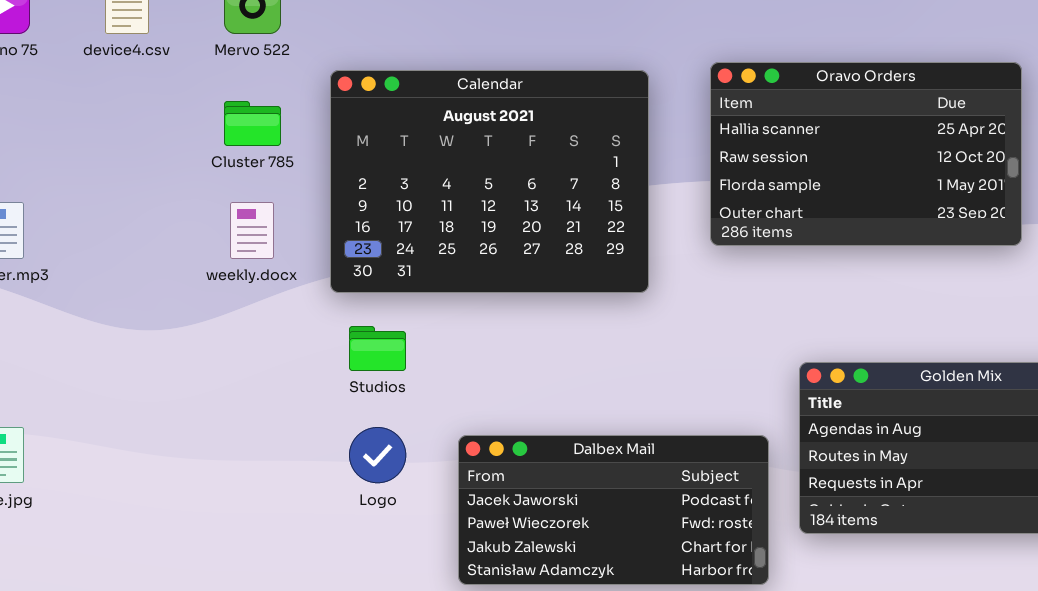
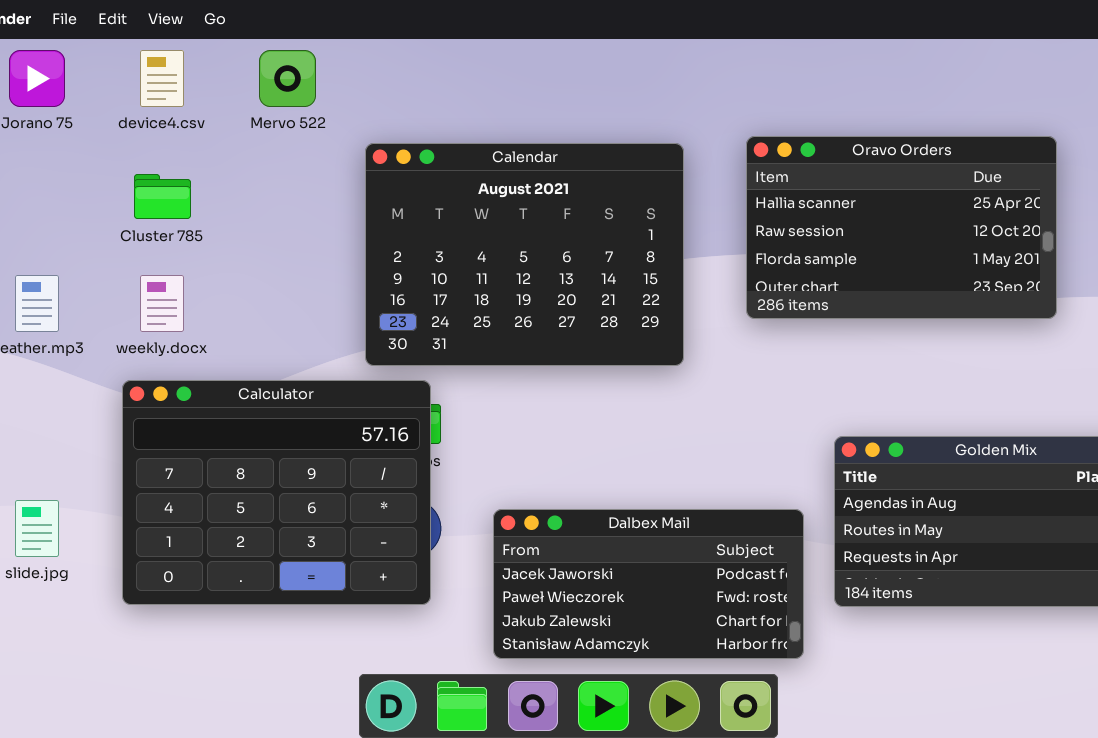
Cluster 785: [224,101,281,146] -> [134,174,191,219], moved
weekly.docx: [230,202,274,259] -> [140,275,184,332], moved
Calculator: none -> [122,380,431,605], opened

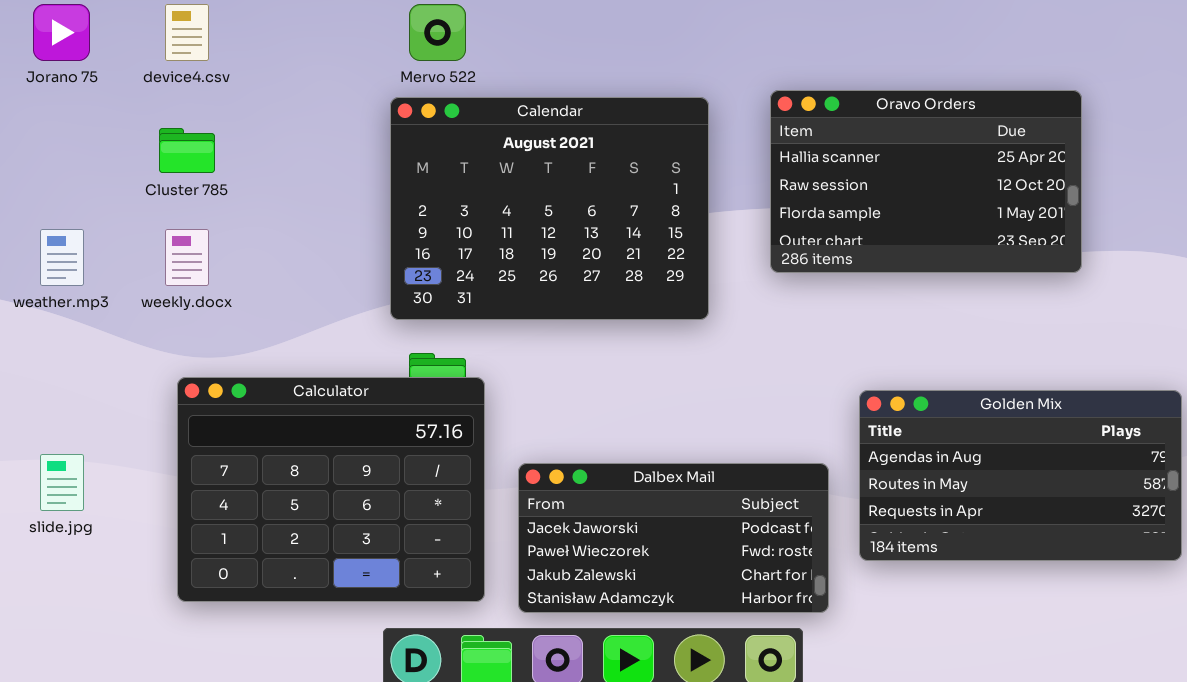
Mervo 522: [259,50,316,107] -> [409,4,466,61], moved
Calculator: [122,380,431,605] -> [177,377,485,602], moved

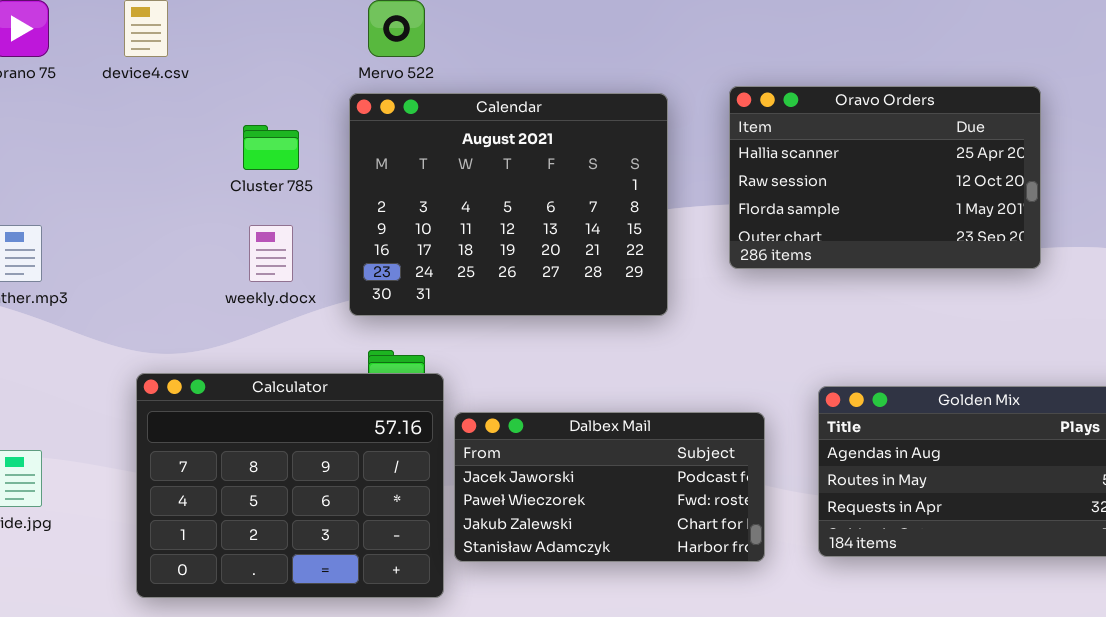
Cluster 785: [159,128,215,173] -> [243,125,299,170], moved
weekly.docx: [165,229,209,286] -> [249,225,293,282], moved
Dalbex Mail: [518,463,829,613] -> [454,412,765,562], moved

